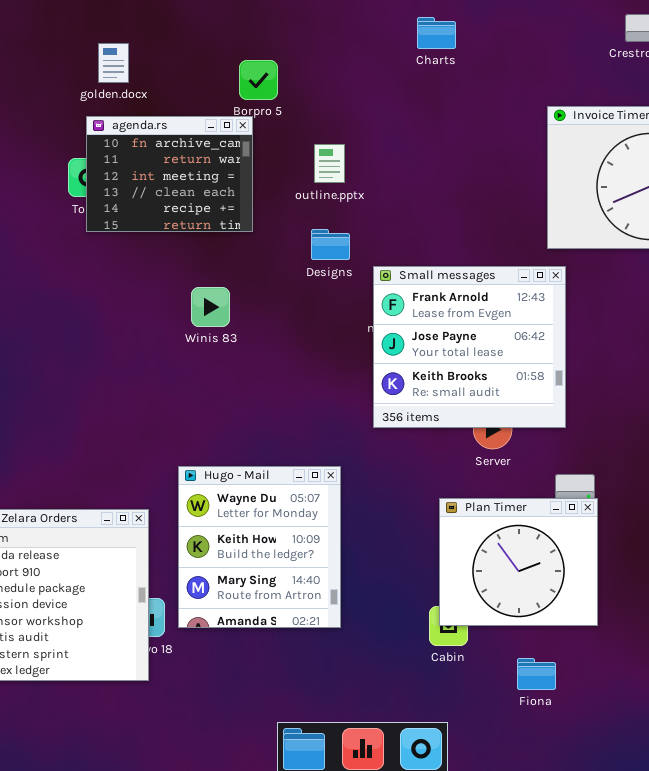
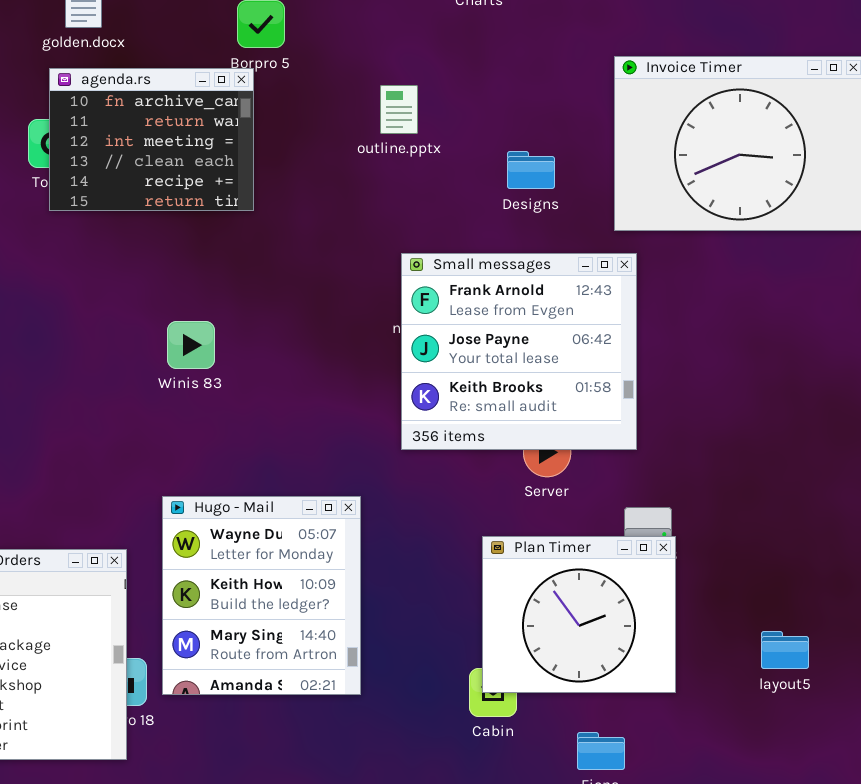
outline.pptx: [314,144,345,183] -> [380,85,418,134], moved
Designs: [311,229,350,260] -> [507,151,555,189], moved
Winis 83: [191,287,230,327] -> [167,321,215,369], moved

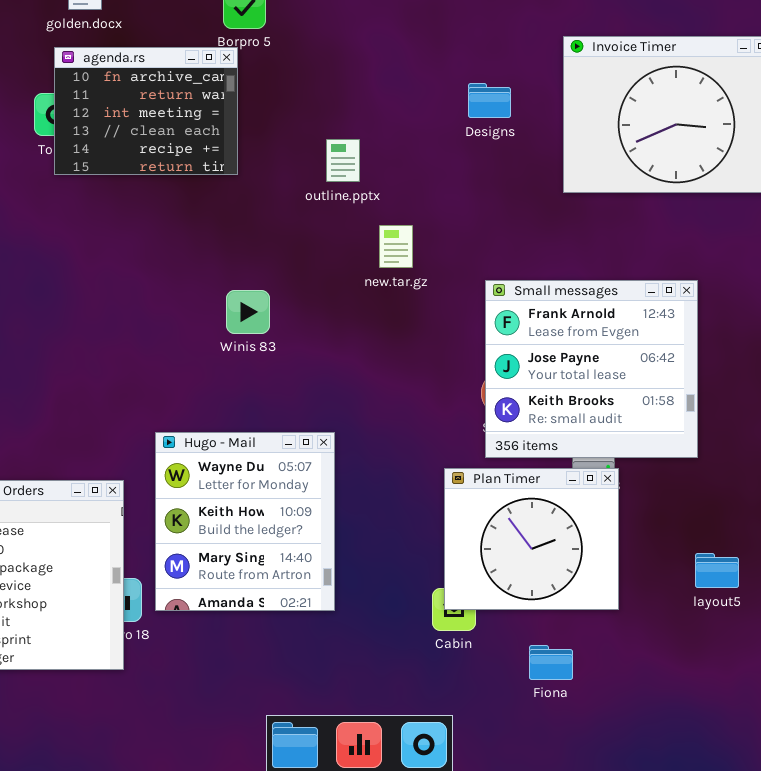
outline.pptx: [380,85,418,134] -> [326,139,360,182], moved
Designs: [507,151,555,189] -> [468,83,511,118], moved
Small messages: [401,253,637,450] -> [485,280,698,458], moved
Winis 83: [167,321,215,369] -> [226,290,270,334], moved

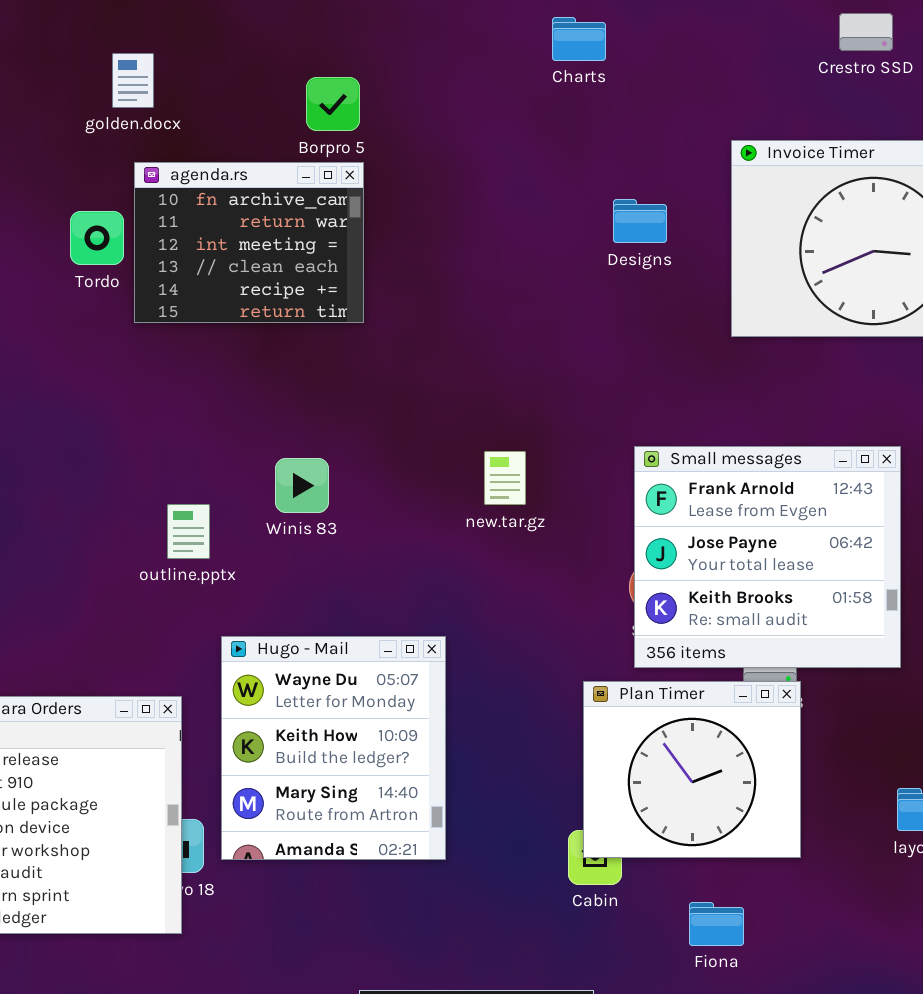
agenda.rs: [54,47,238,175] -> [134,162,364,323], moved
outline.pptx: [326,139,360,182] -> [167,504,210,559], moved
new.tar.gz: [379,225,413,268] -> [484,451,526,505], moved
Winis 83: [226,290,270,334] -> [275,458,329,513], moved

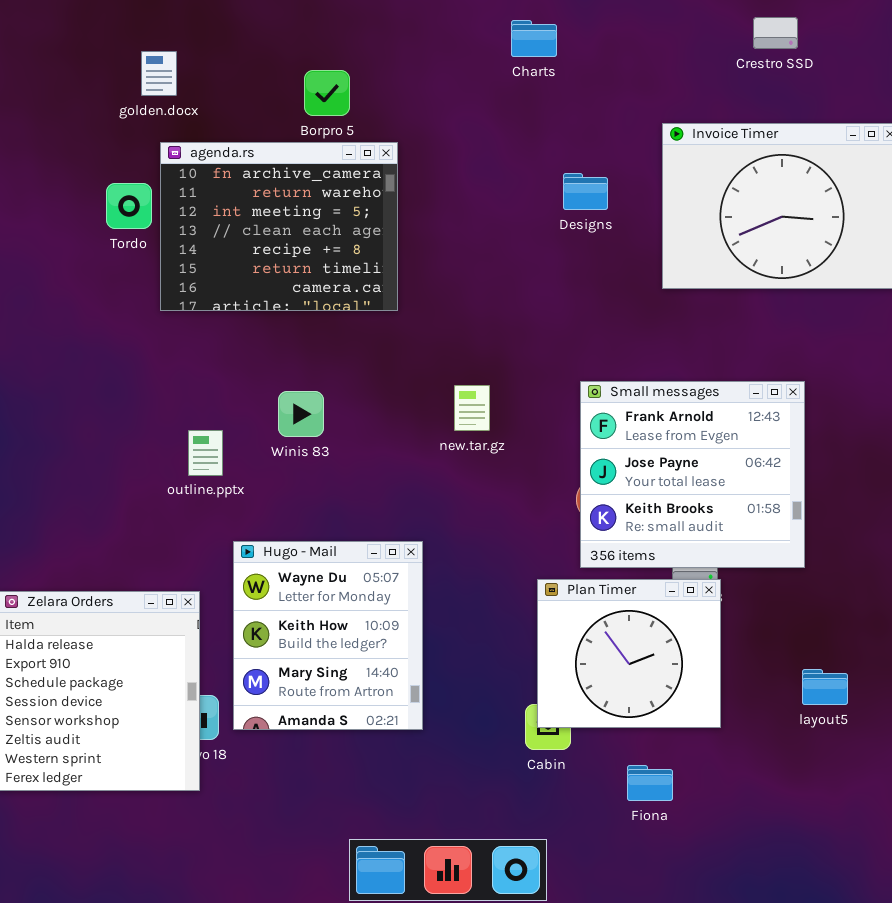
agenda.rs: [134,162,364,323] -> [160,142,398,311], resized

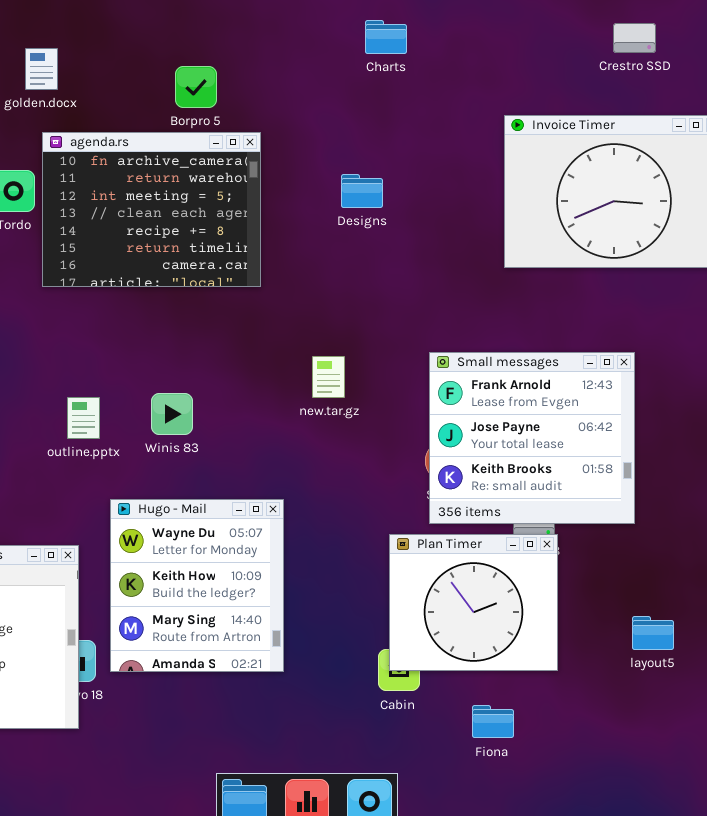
Crestro SSD: [753,17,798,49] -> [613,23,656,53], moved
Designs: [563,173,608,210] -> [341,174,383,208], moved
Winis 83: [278,391,324,437] -> [151,393,193,435], moved

